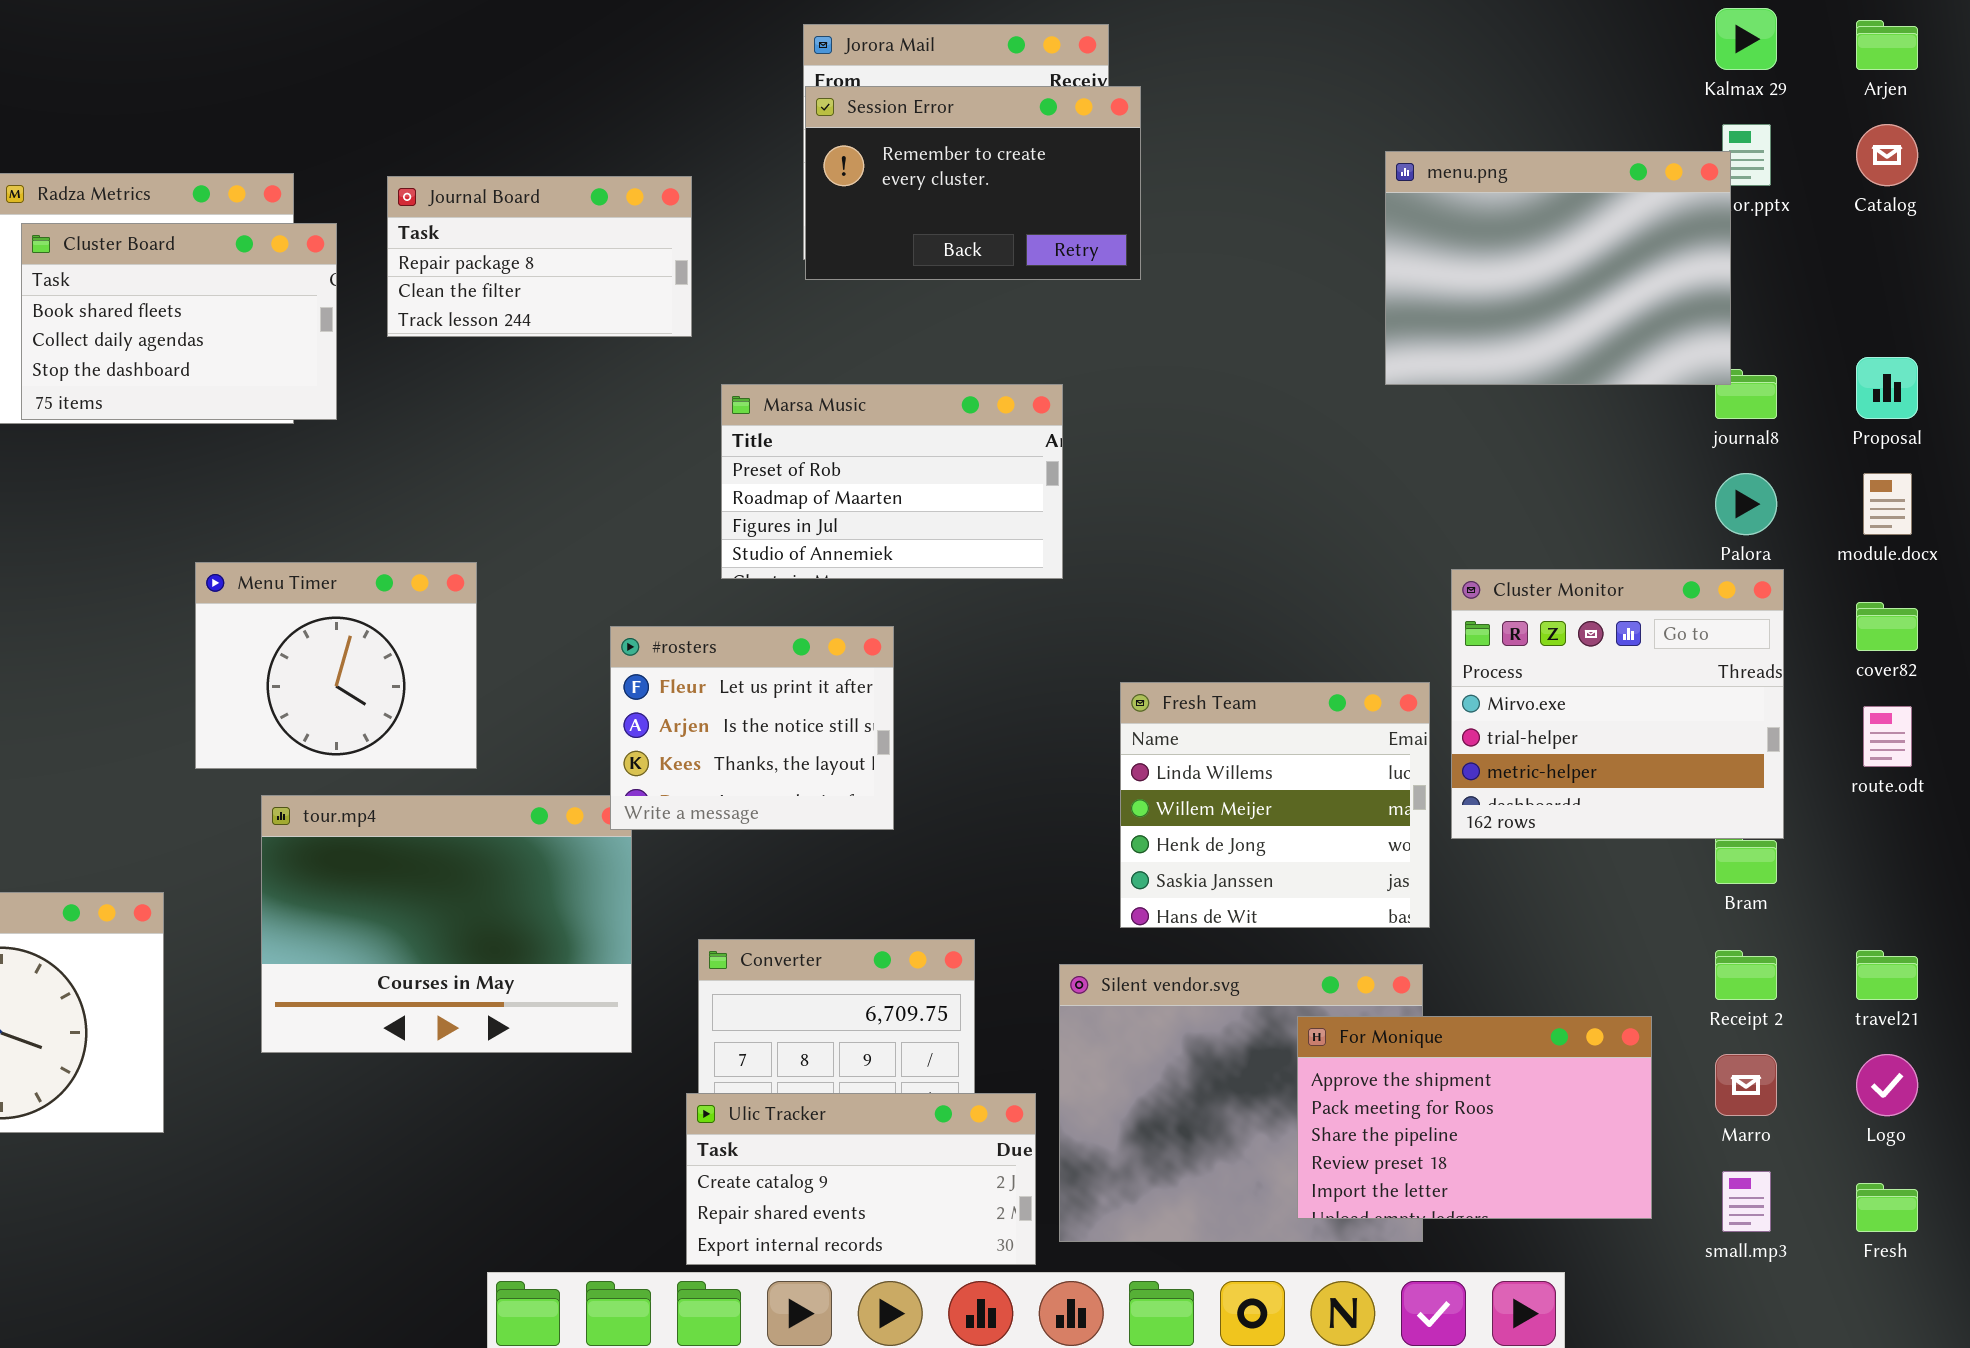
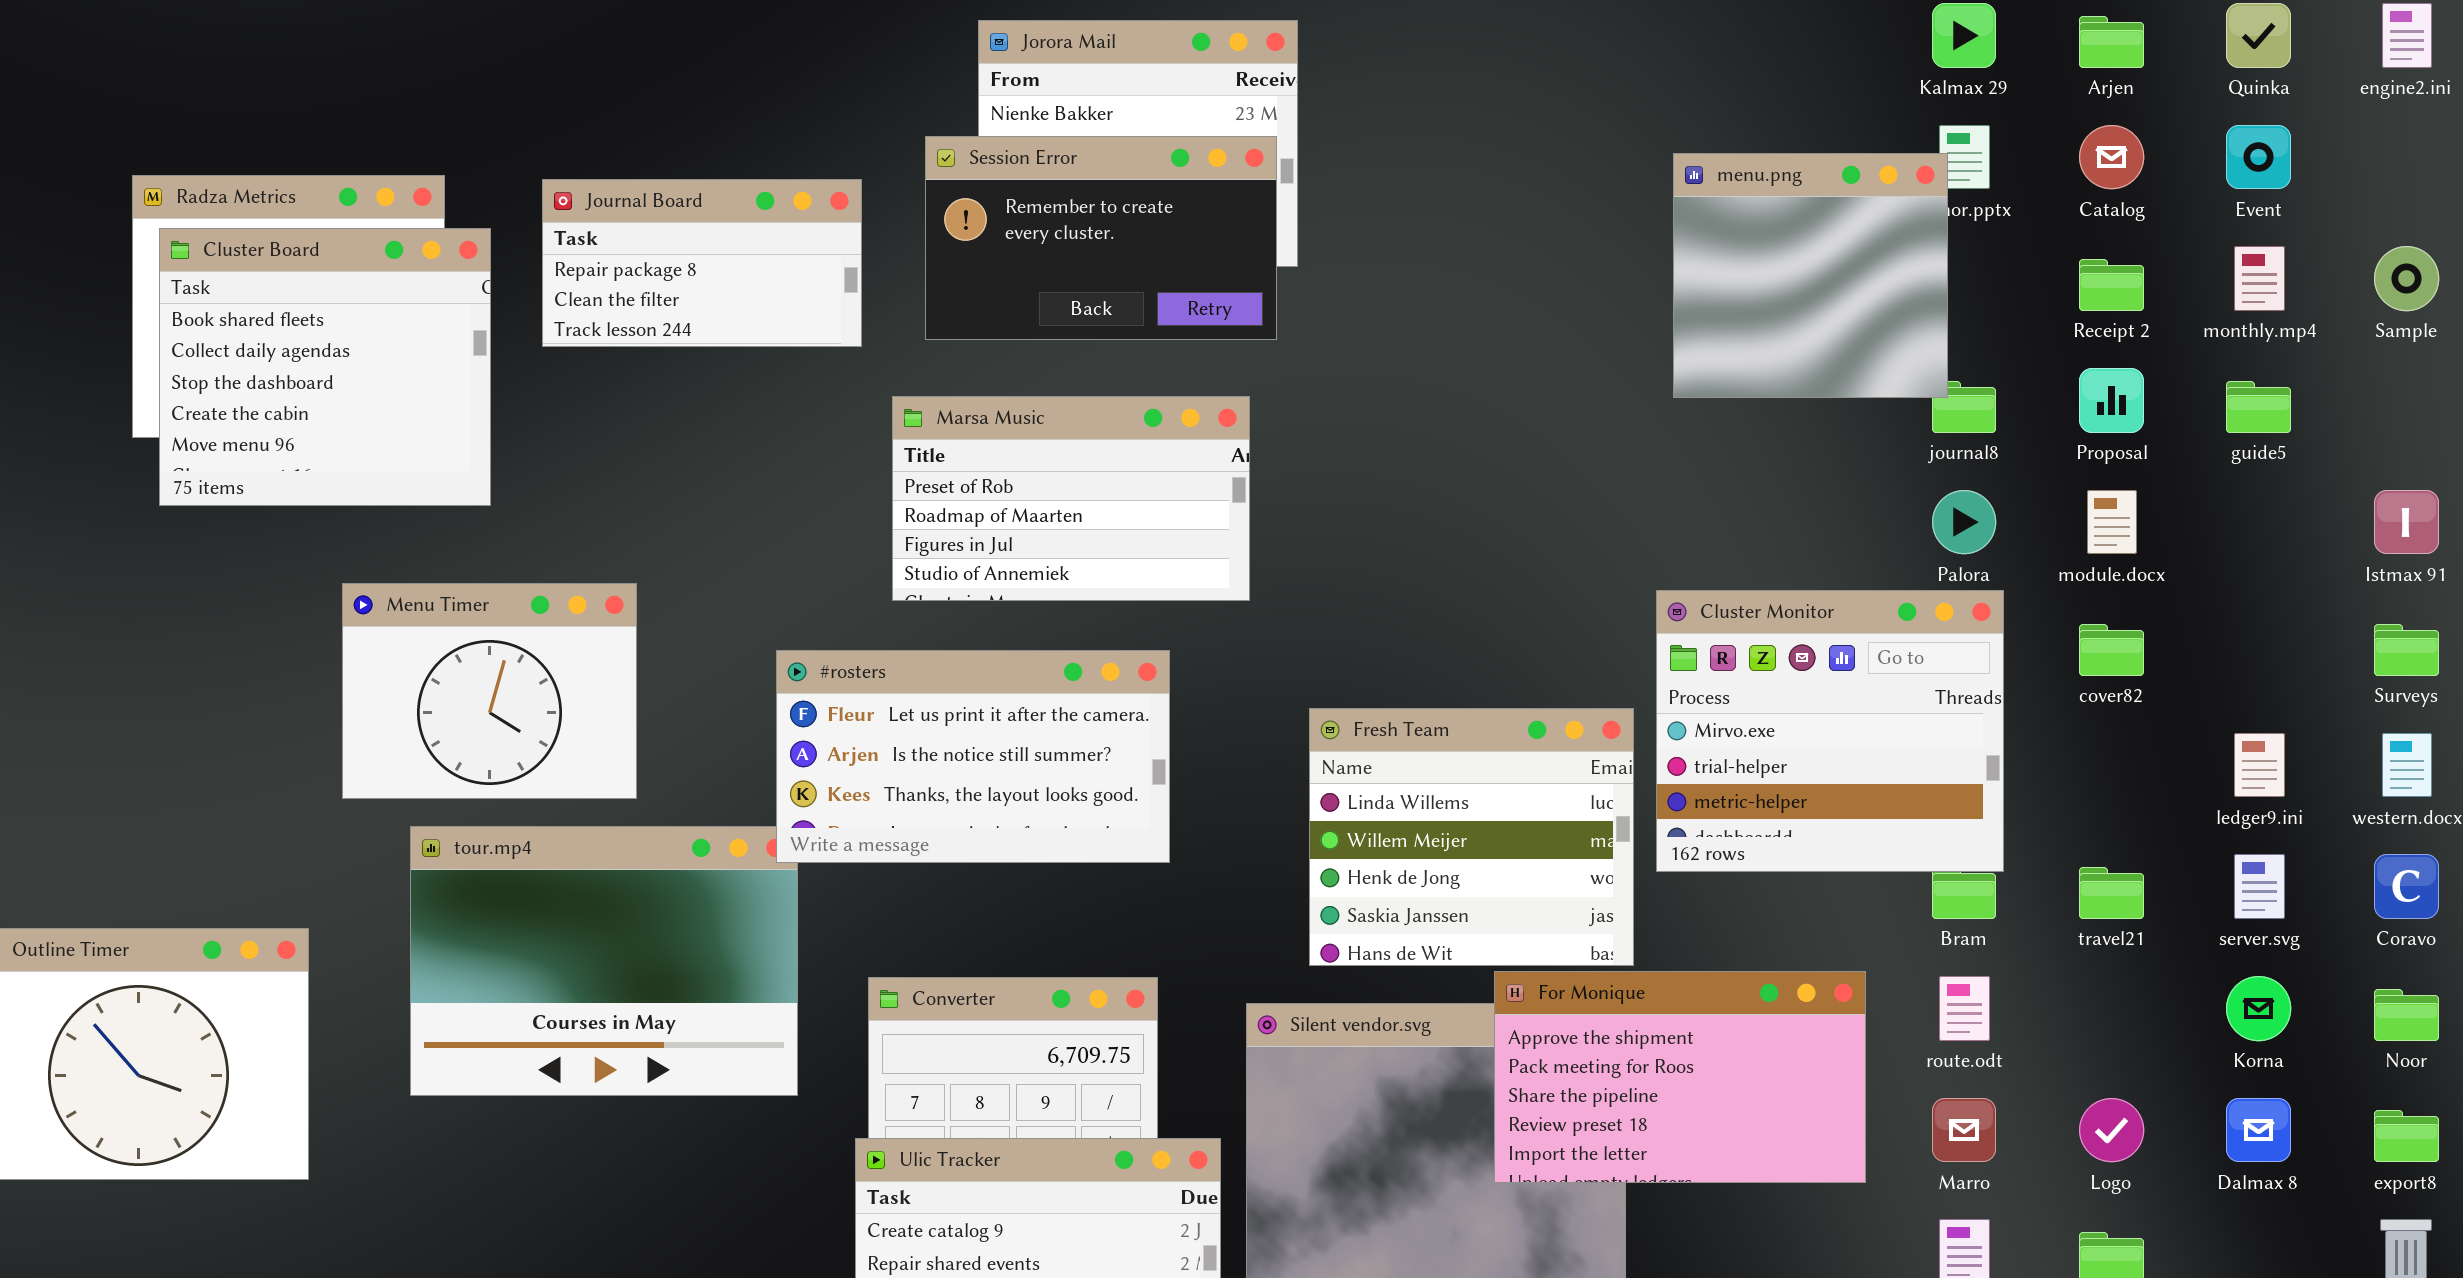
Session Error: [805,86,1141,280] -> [925,136,1277,340], moved
menu.png: [1385,151,1731,385] -> [1673,153,1948,398], resized
Cluster Board: [21,223,337,420] -> [159,228,491,506], resized
#rosters: [610,626,894,830] -> [776,650,1170,863], resized
route.odt: [1863,706,1912,767] -> [1939,976,1990,1041], moved
Receipt 2: [1715,950,1777,1000] -> [2079,259,2144,311], moved
travel21: [1856,950,1918,1000] -> [2079,867,2144,919], moved
For Monique: [1297,1016,1652,1219] -> [1494,971,1866,1183], moved

